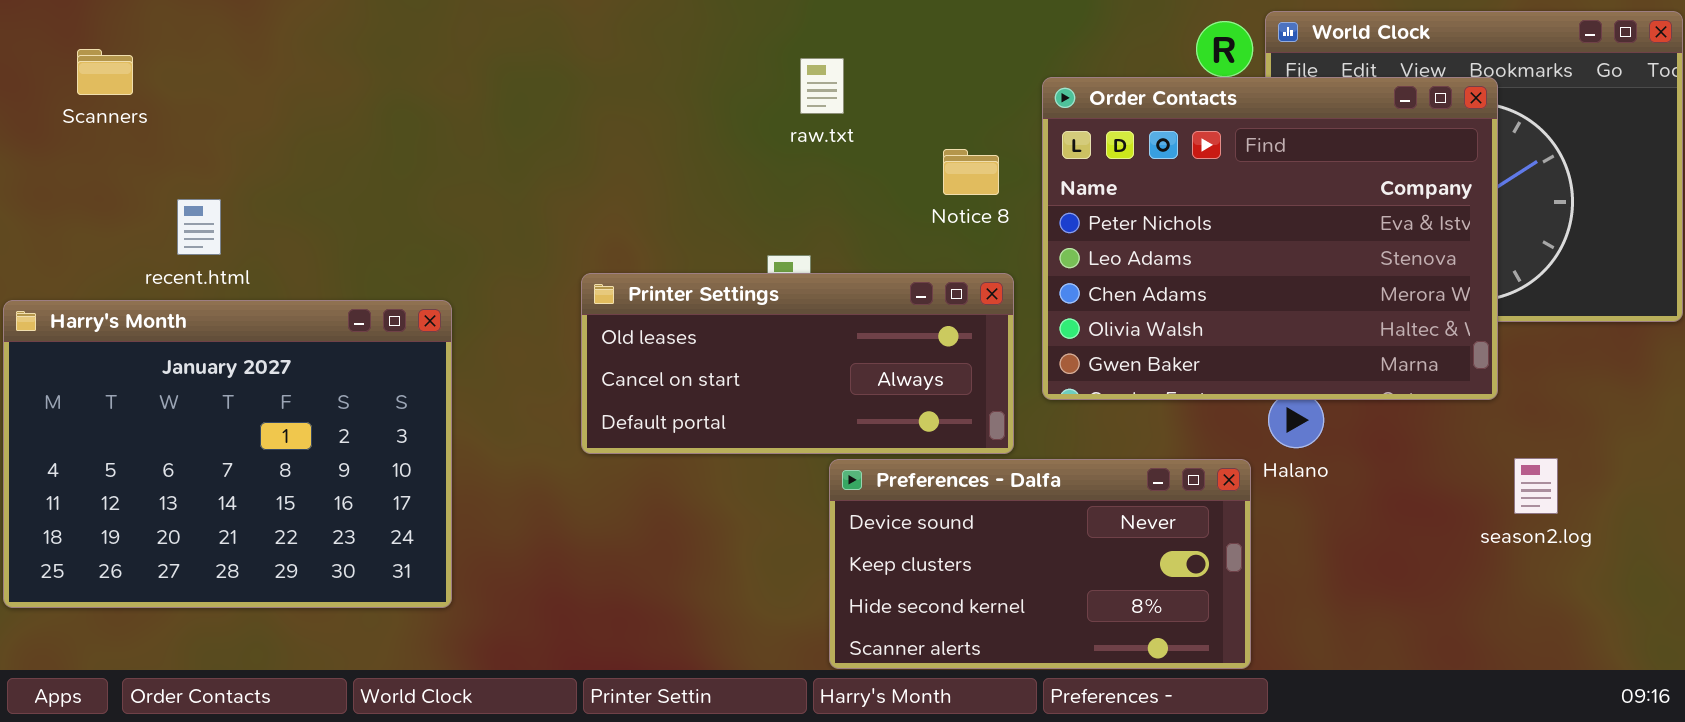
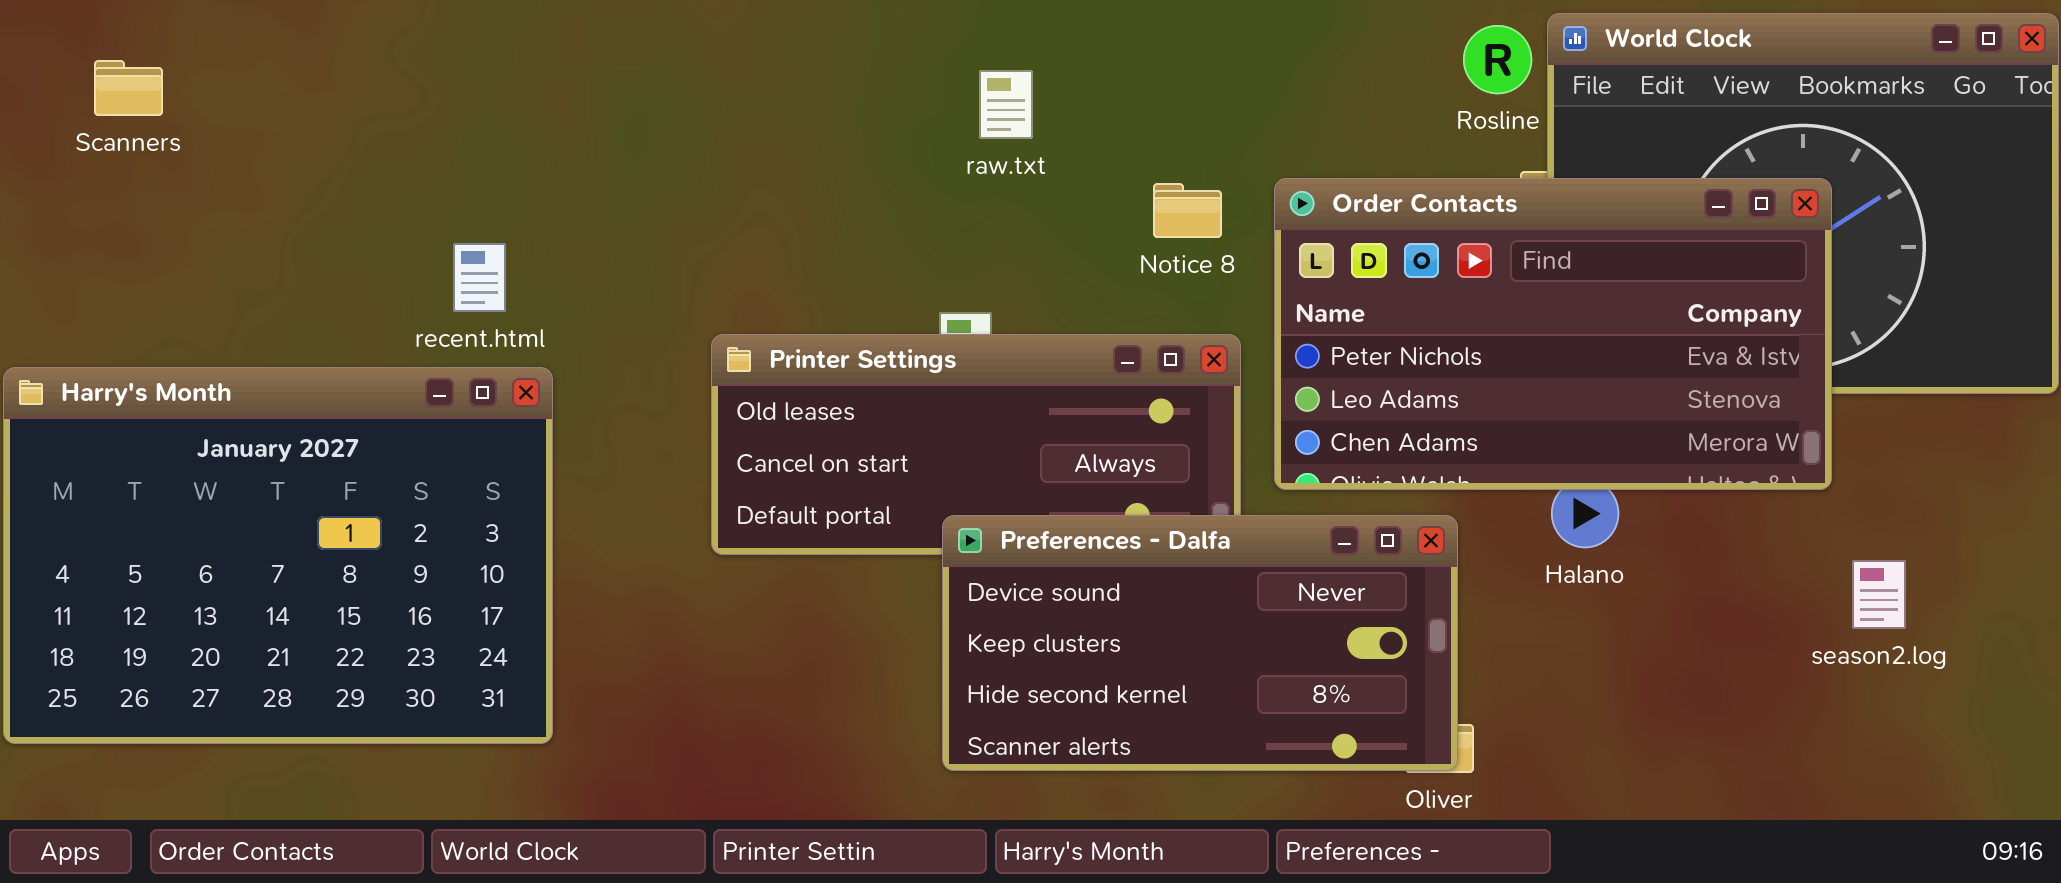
Order Contacts: [1042,77,1498,400] -> [1274,178,1832,490], resized
recent.html: [177,199,221,255] -> [453,243,506,312], moved
Preferences - Dalfa: [829,459,1251,669] -> [942,515,1458,771], moved

